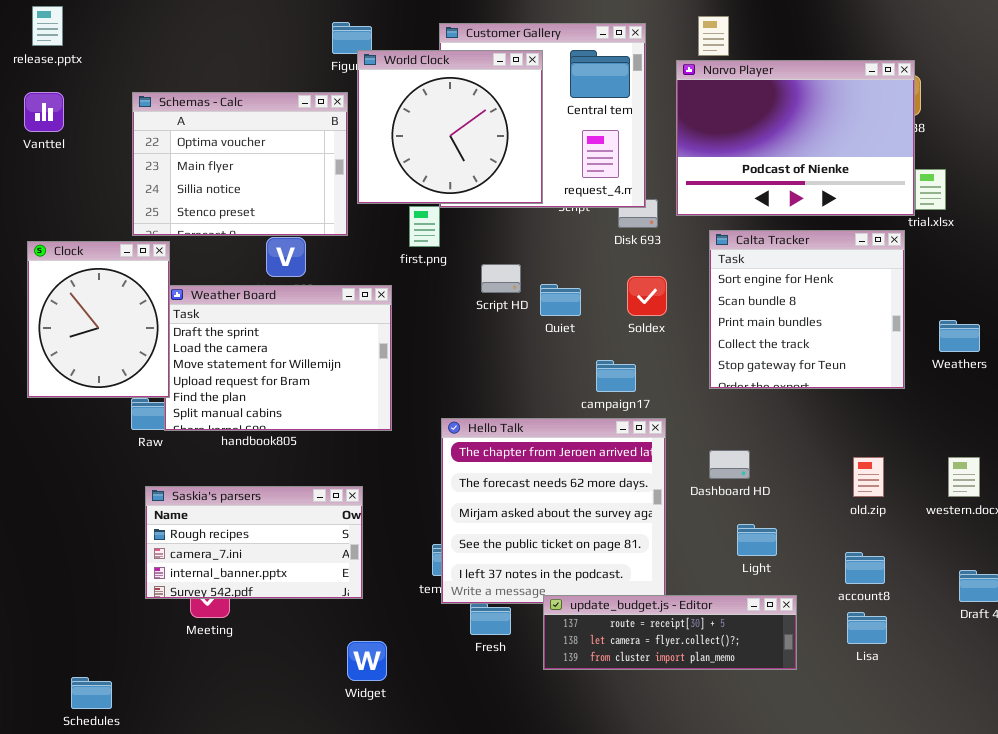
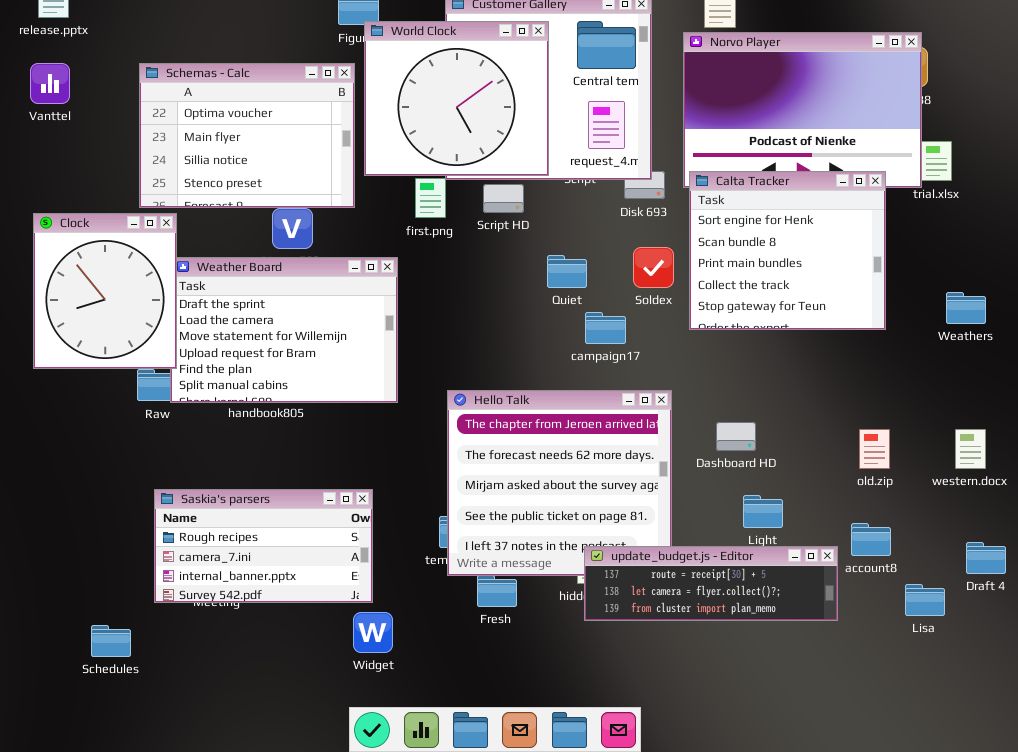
Calta Tracker: [709,230,905,389] -> [689,171,886,330], moved
Script HD: [481,264,521,293] -> [483,184,524,213], moved
campaign17: [596,360,636,392] -> [585,312,626,344], moved
Saskia's parsers: [145,486,363,599] -> [154,489,373,603], moved
update_budget.js - Editor: [543,595,797,670] -> [584,546,838,621], moved
Lisa: [847,612,887,644] -> [905,584,945,616], moved
Schedules: [71,677,112,709] -> [91,625,131,657], moved

